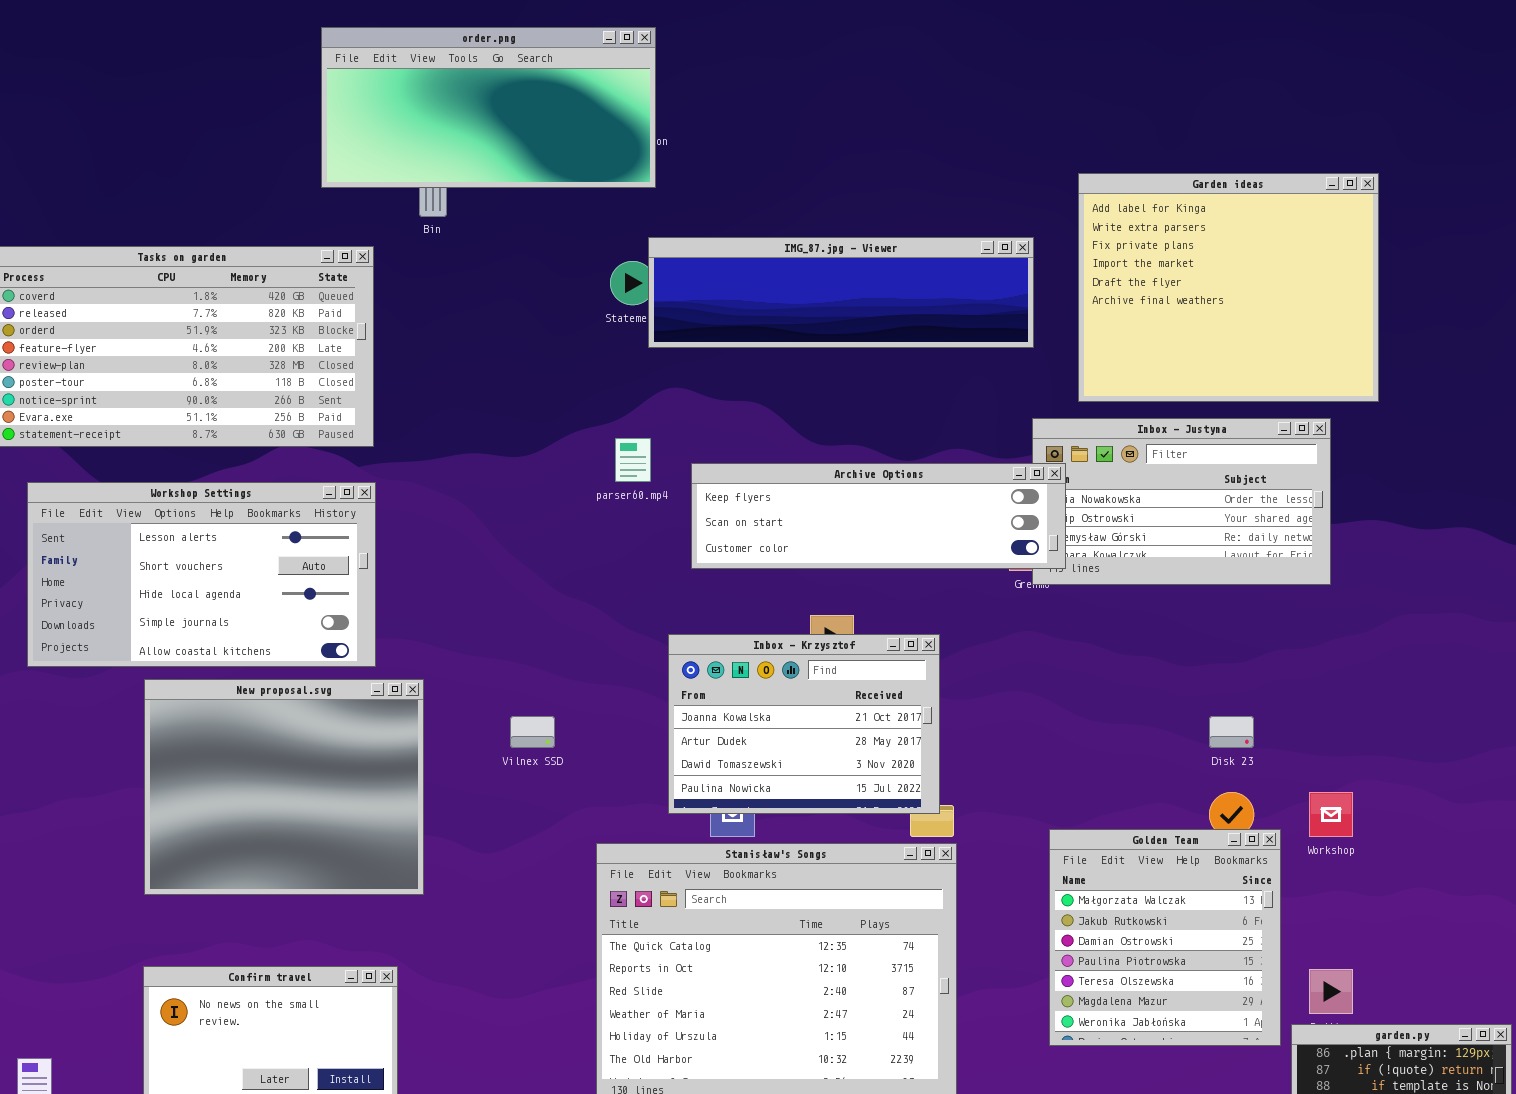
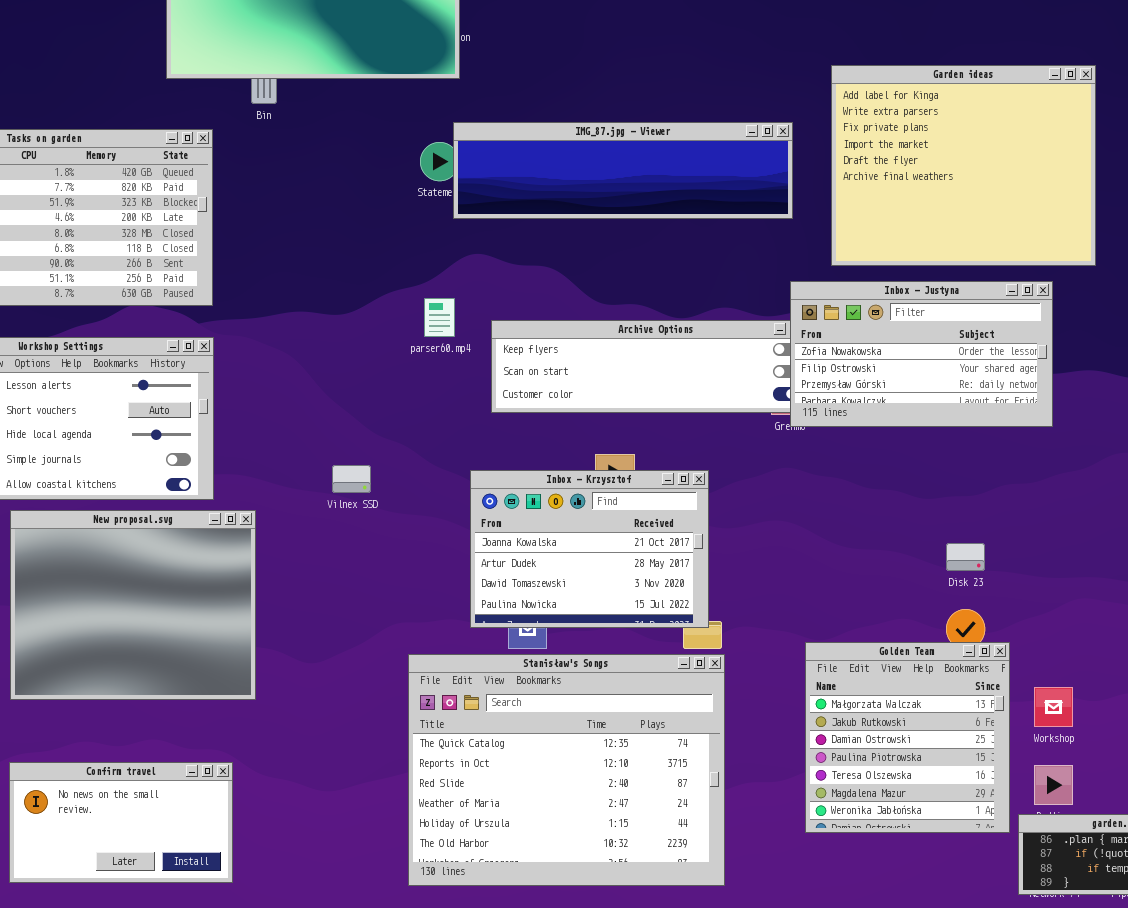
Inbox - Justyna: [1032,418,1331,585] -> [790,281,1053,427], raised
Vilnex SSD: [510,716,555,748] -> [332,465,371,493], moved
Workshop: [1309,792,1353,837] -> [1034,687,1073,727], moved

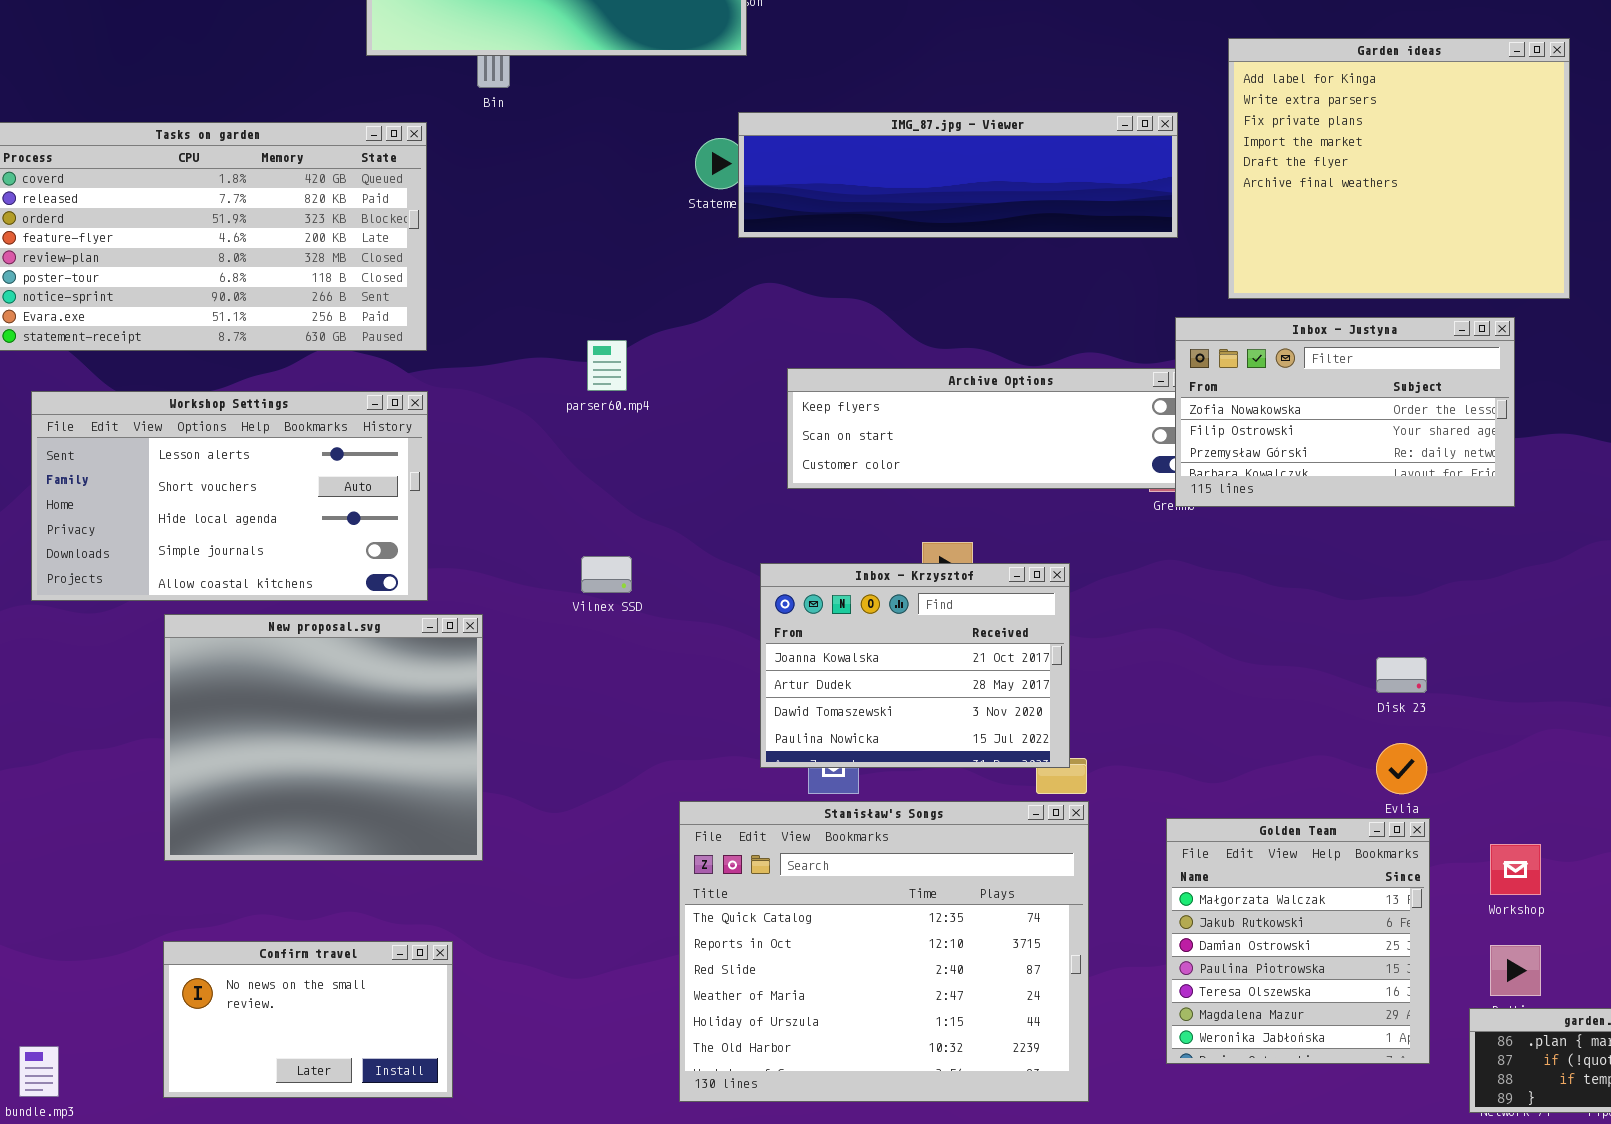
parser60.mp4: [424,298,455,337] -> [587,340,627,391], moved
Golden Team: [805,642,1010,833] -> [1166,818,1430,1064], moved

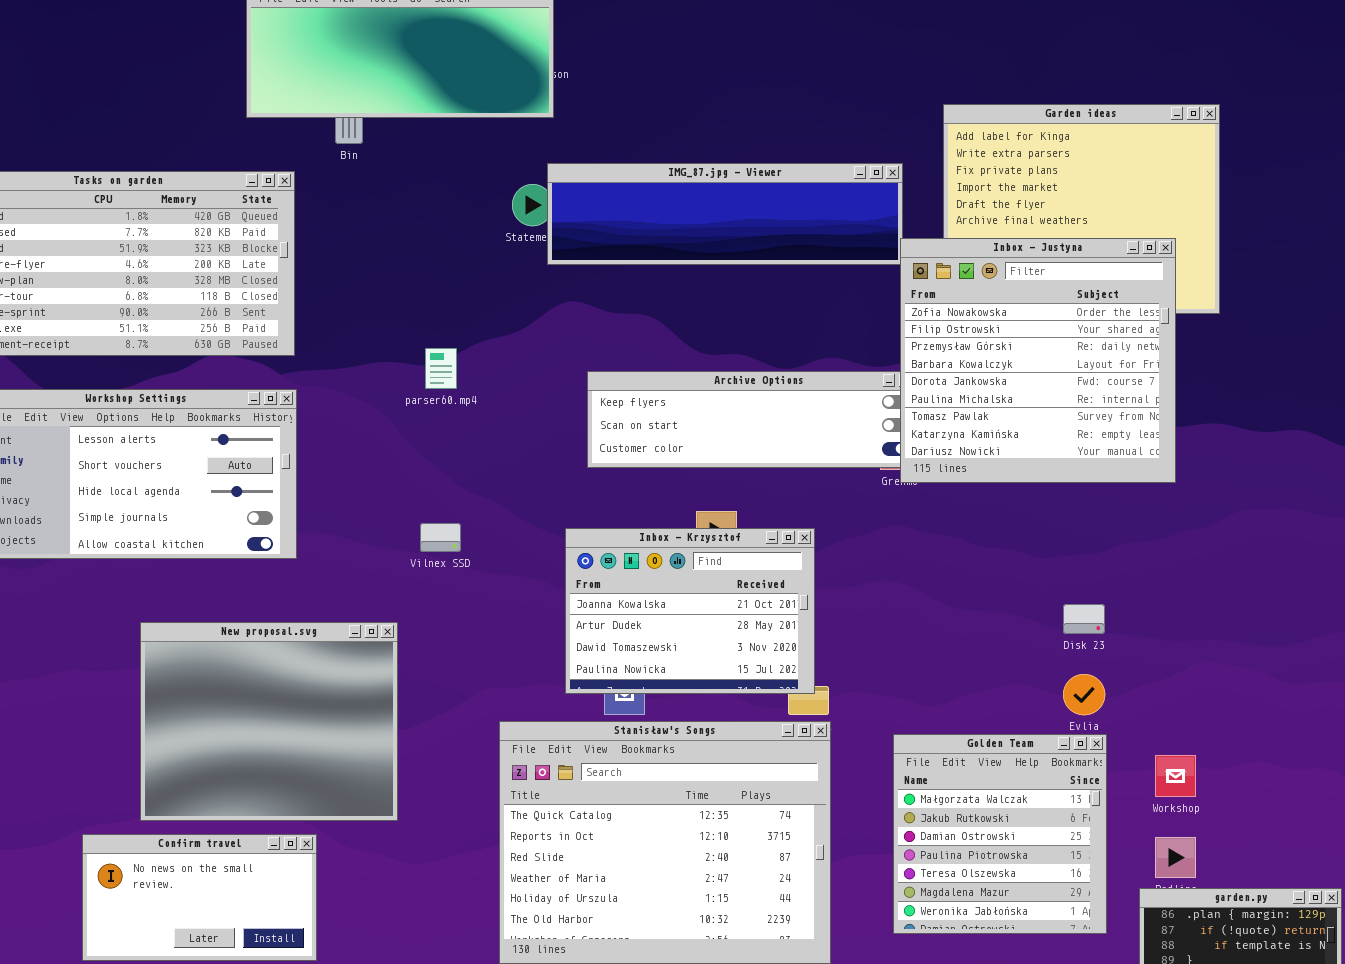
Inbox - Justyna: [1175,317,1515,507] -> [900,238,1176,483], resized
New proposal.svg: [164,614,483,861] -> [140,622,398,821], moved

